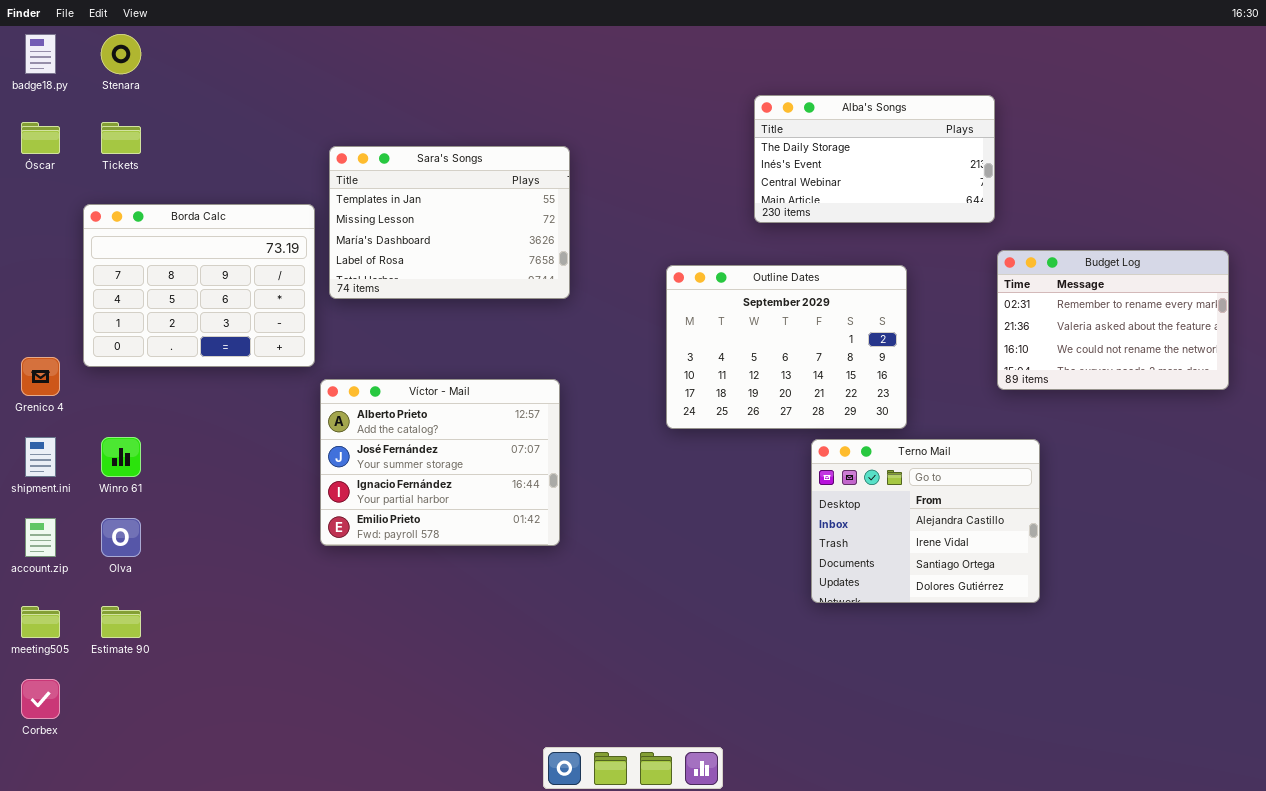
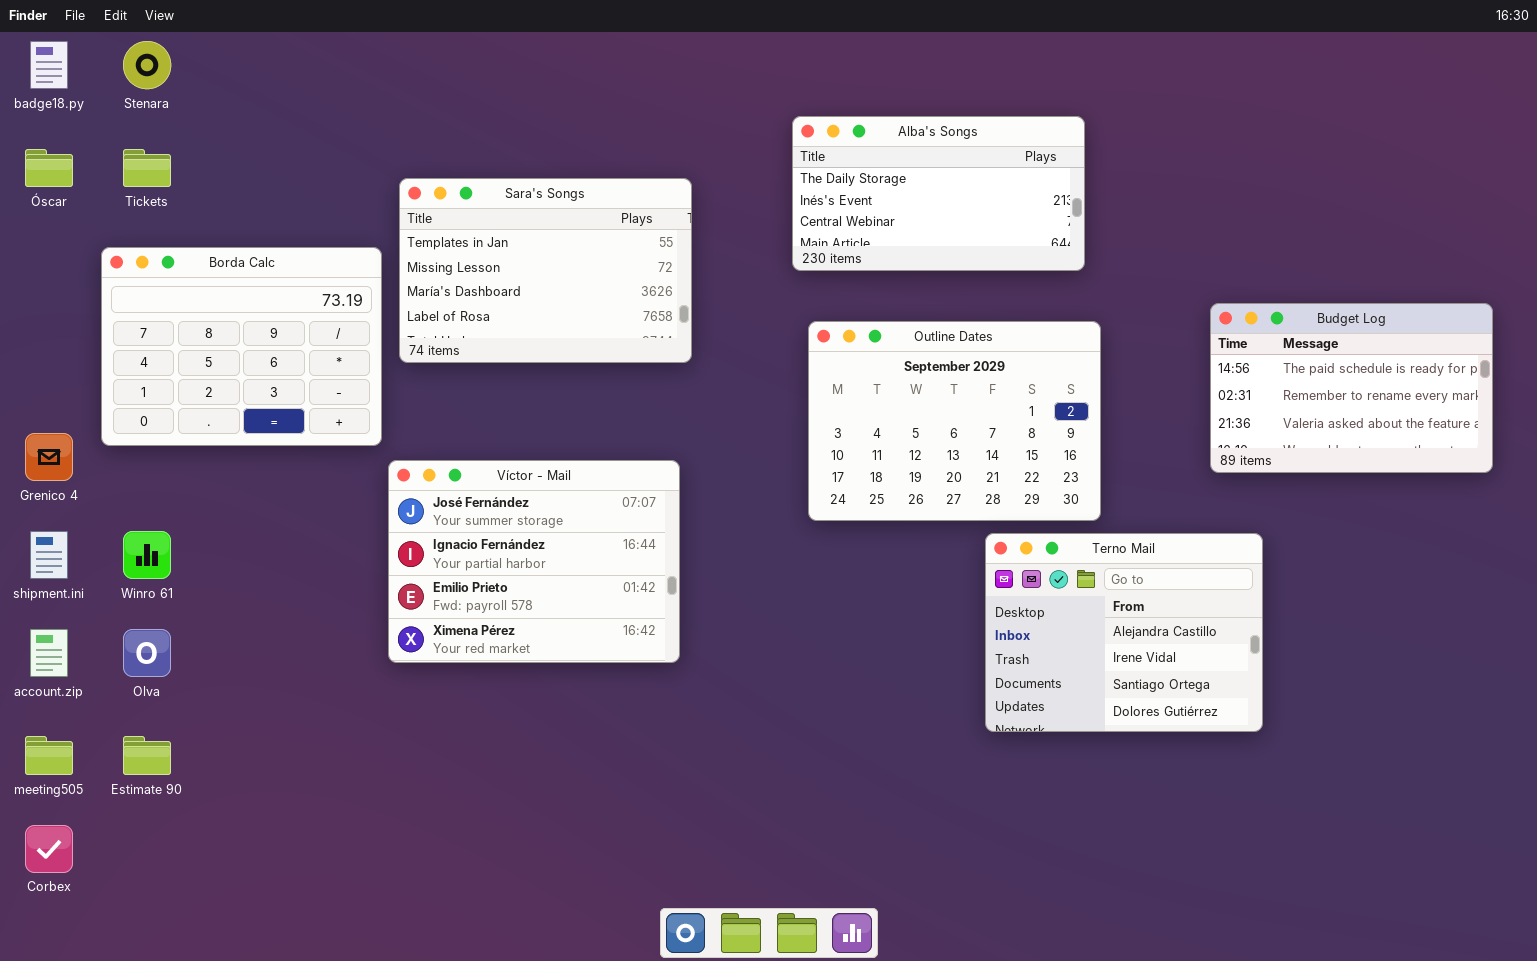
Alba's Songs: [754,95,995,223] -> [792,116,1085,271], moved
Budget Log: [997,250,1229,390] -> [1210,303,1493,473], scrolled up 1 row
Víctor - Mail: [320,379,560,546] -> [388,460,680,663], scrolled down 1 row

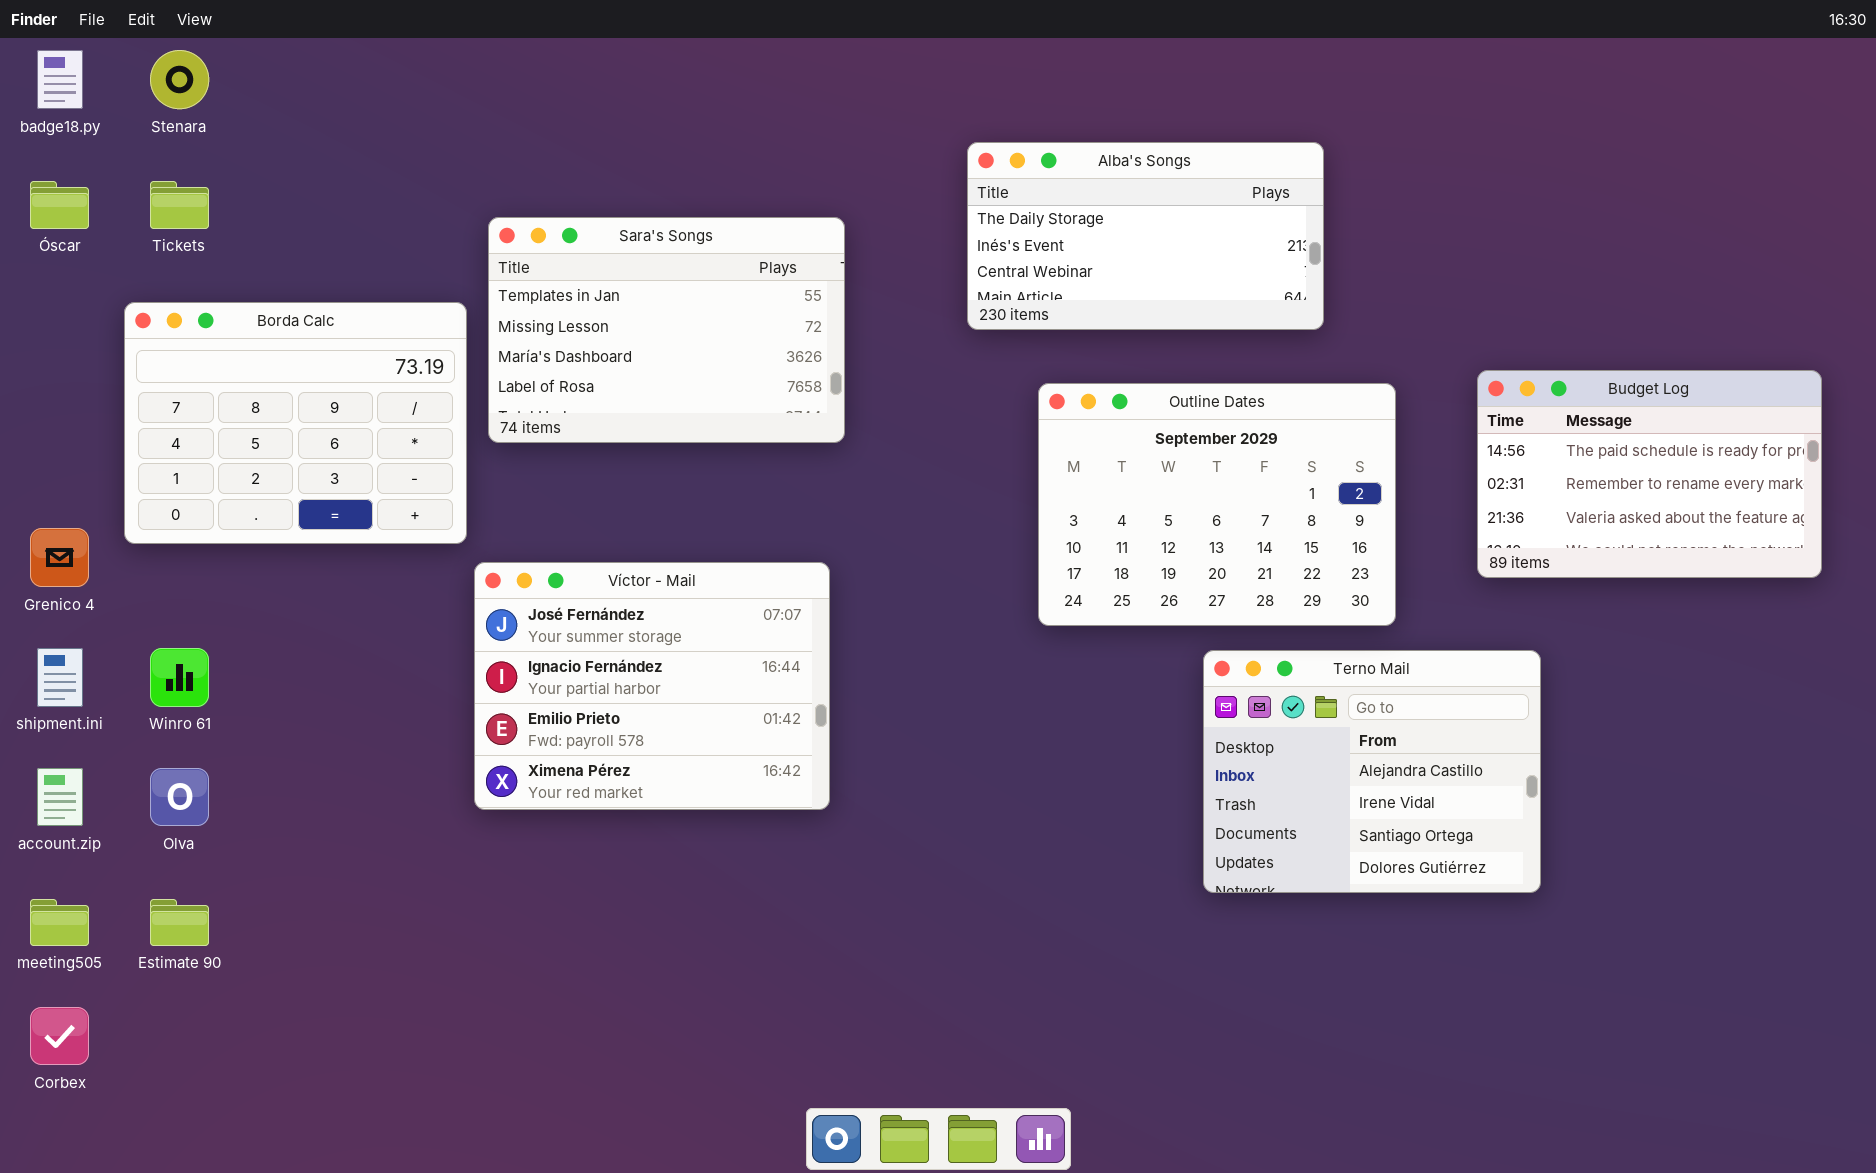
Outline Dates: [808,321,1101,521] -> [1038,383,1396,626], moved

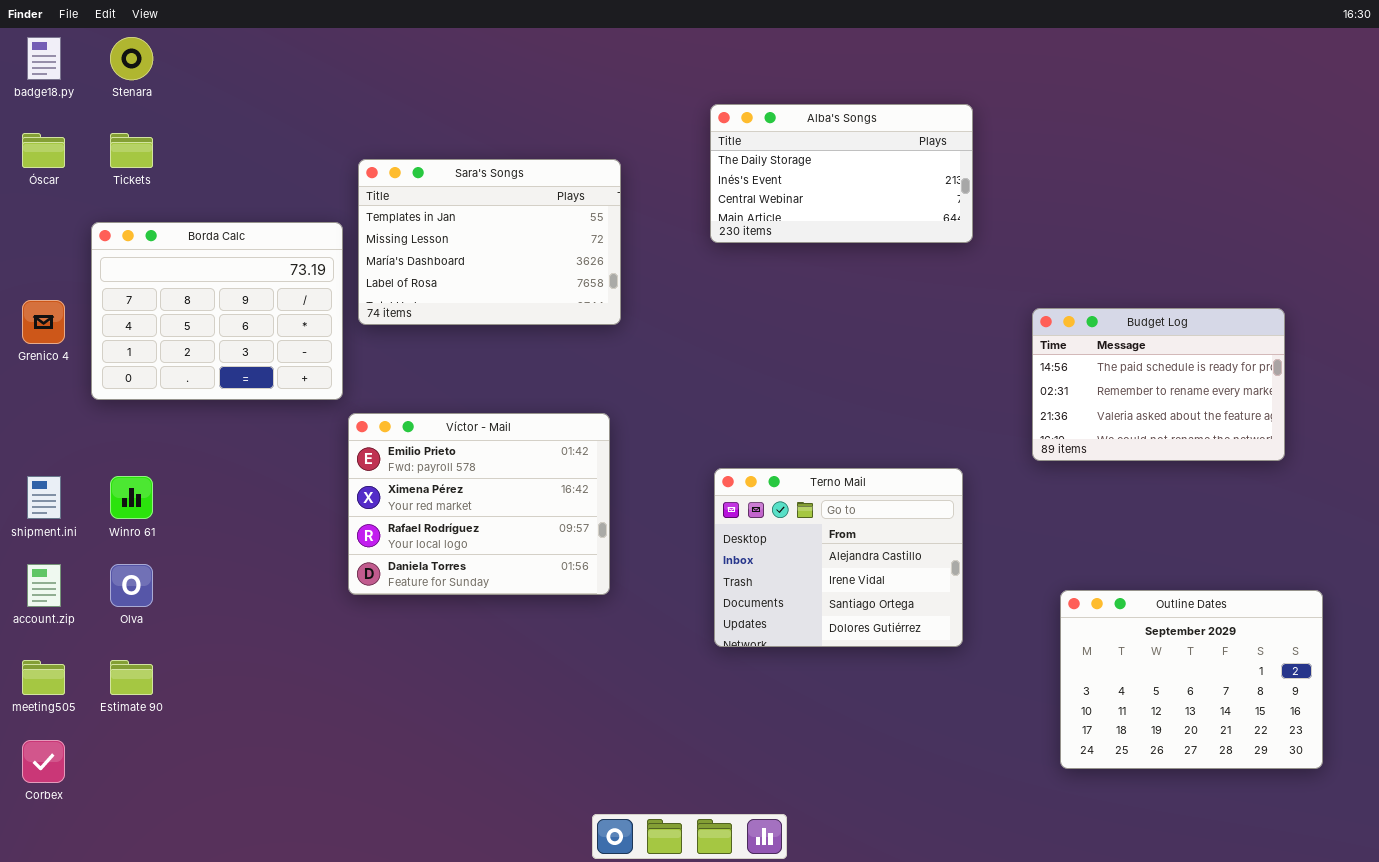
Budget Log: [1477,370,1822,578] -> [1032,308,1285,461], moved
Outline Dates: [1038,383,1396,626] -> [1060,590,1323,769], moved
Grenico 4: [30,528,89,587] -> [22,300,65,344], moved
Víctor - Mail: [474,562,830,810] -> [348,413,610,595], scrolled down 2 rows
Terno Mail: [1203,650,1541,893] -> [714,468,963,647], moved

